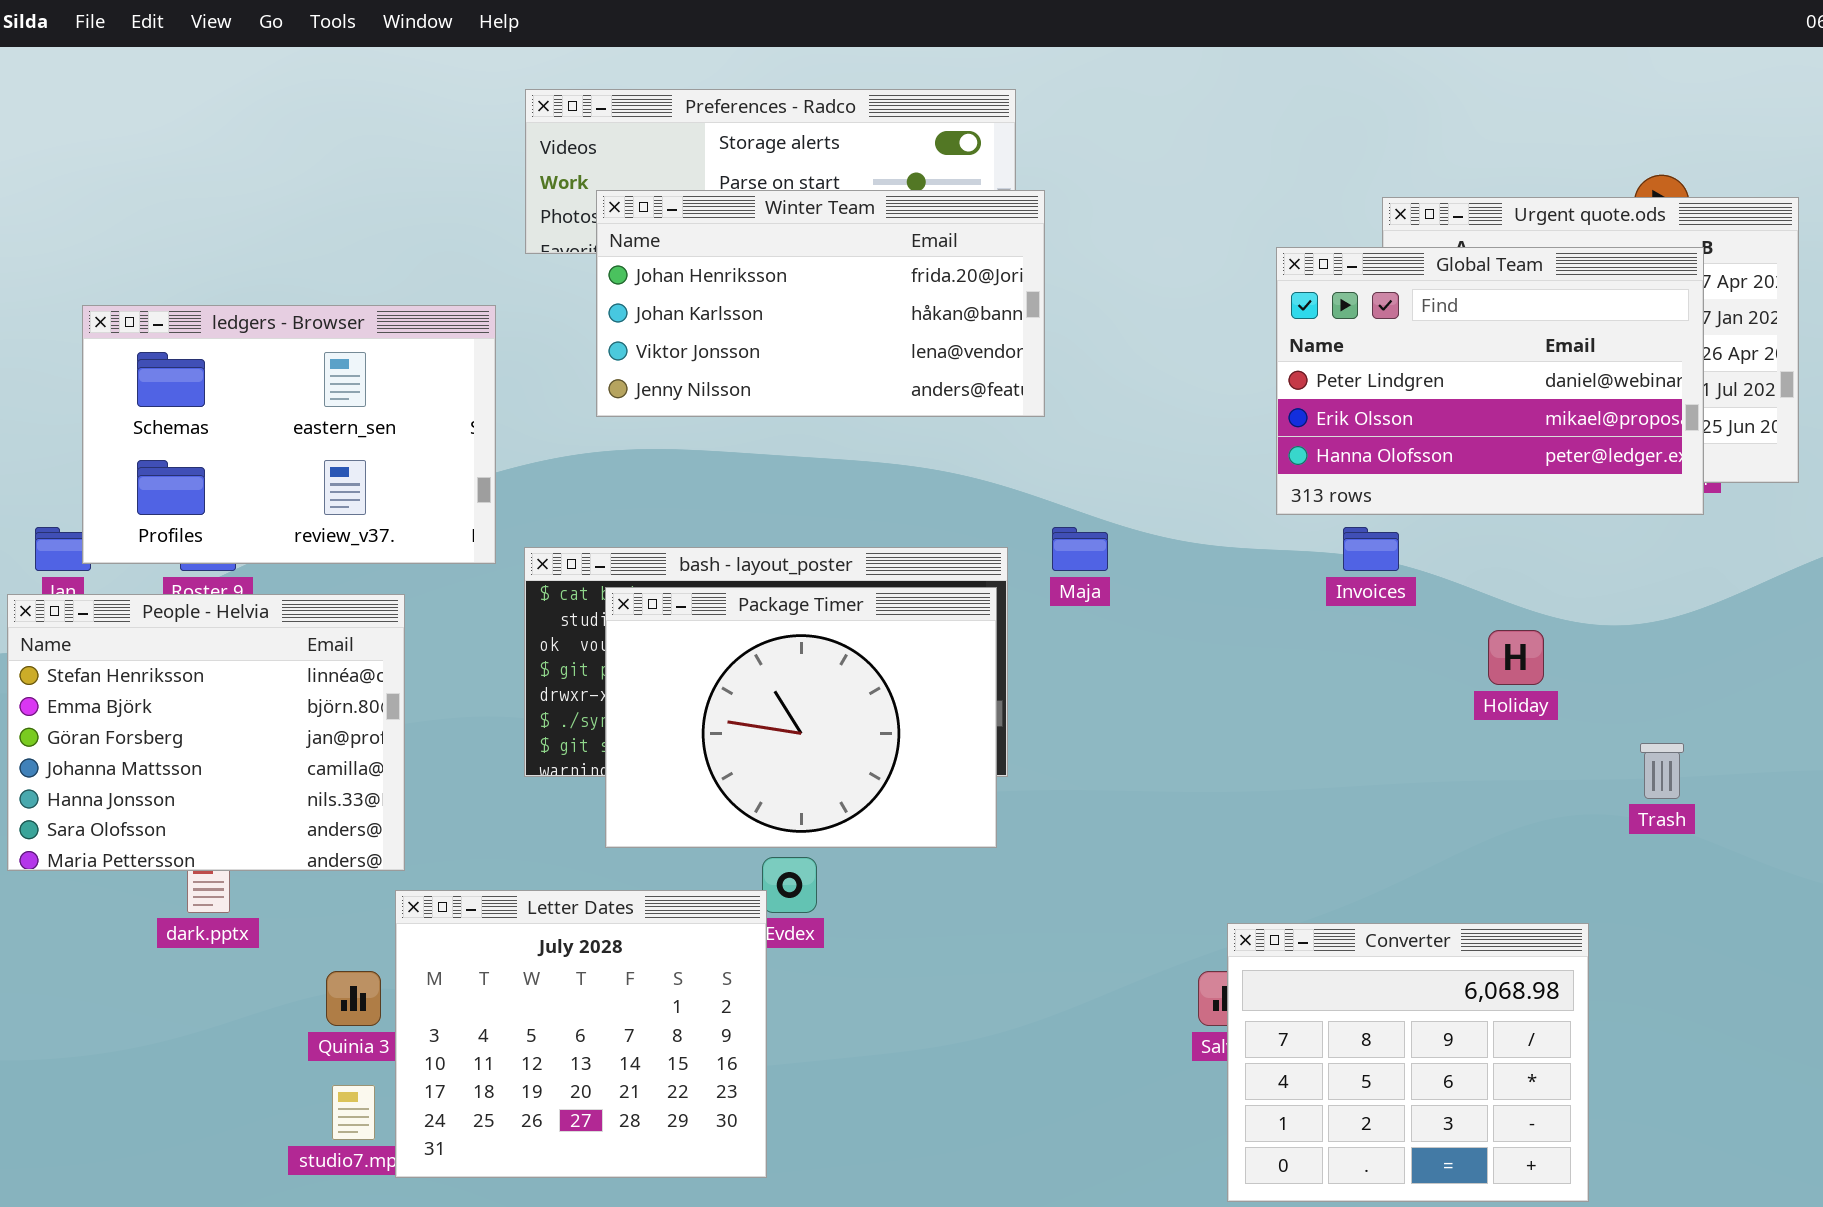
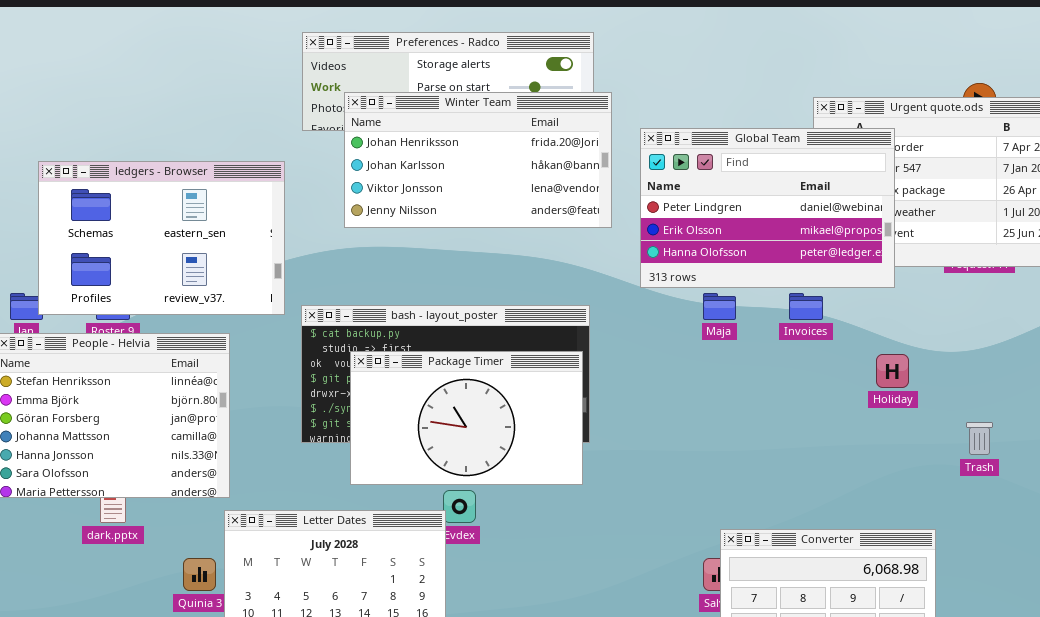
Global Team: [1276,247,1704,515] -> [640,128,895,288], moved
Maja: [1052,527,1108,571] -> [703,293,736,320], moved
Package Timer: [605,587,997,848] -> [350,351,583,485], resized

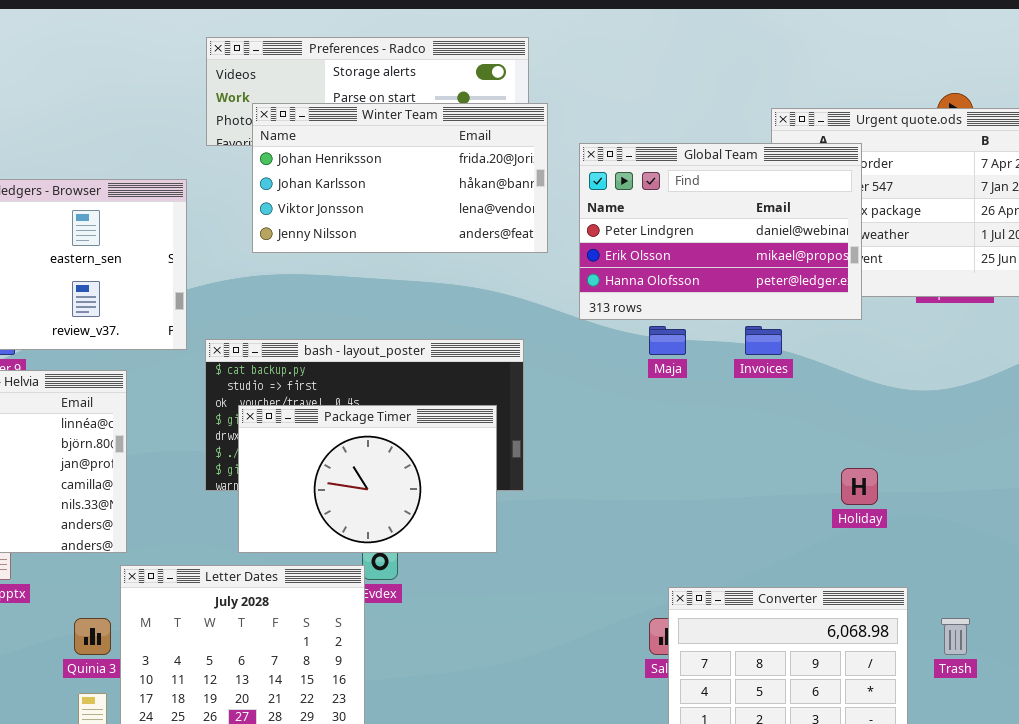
Package Timer: [350,351,583,485] -> [238,405,497,553], moved
Holiday: [876,354,909,388] -> [841,468,878,505], moved
Trash: [966,422,993,455] -> [941,618,970,655], moved

